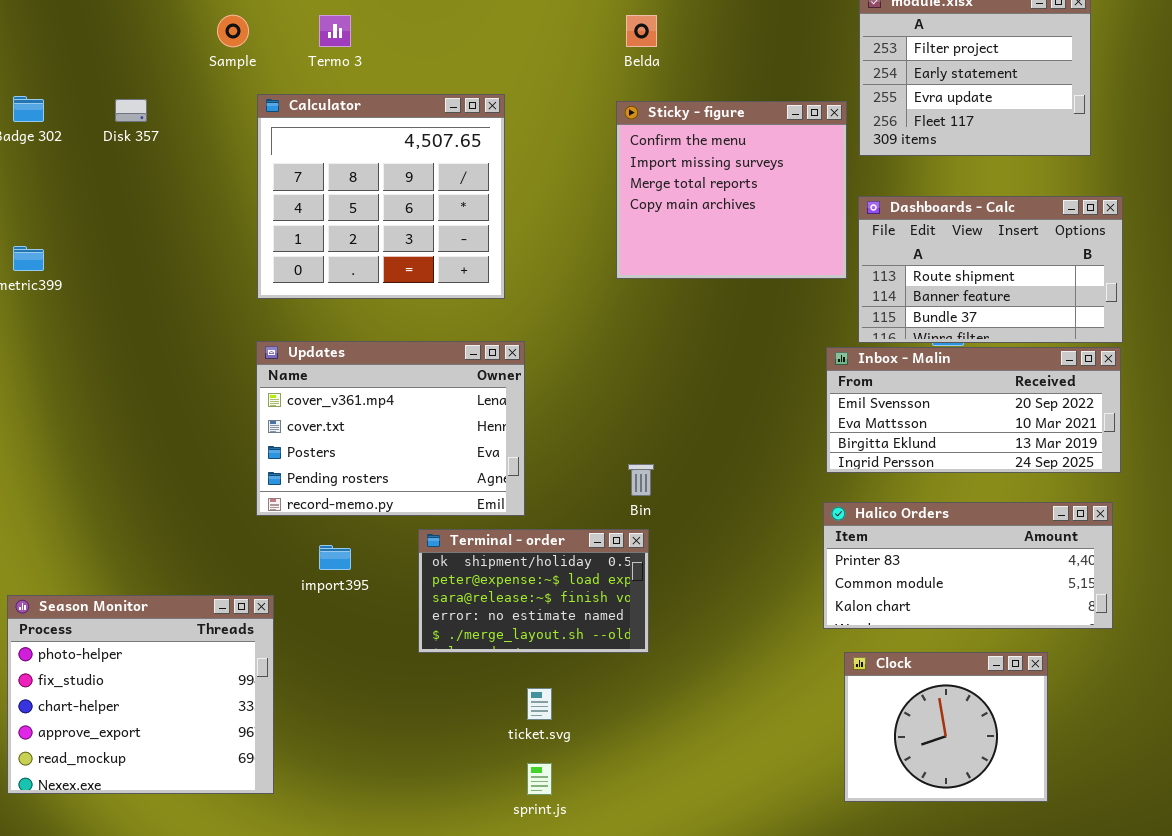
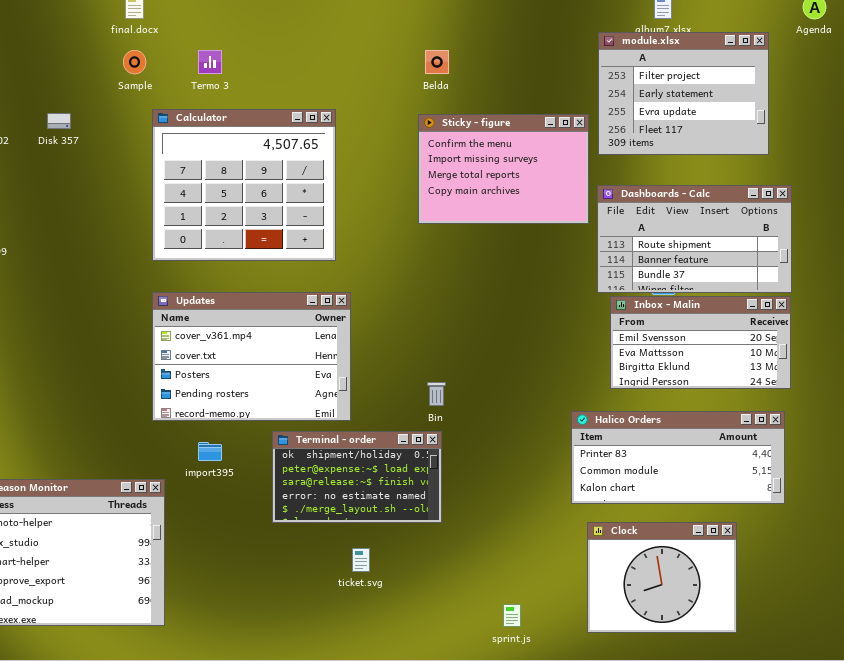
Sticky - figure: [616,101,847,279] -> [418,114,589,224], resized
Inbox - Malin: [826,347,1121,473] -> [610,296,791,389], resized
sprint.js: [527,763,552,795] -> [503,604,521,627], moved

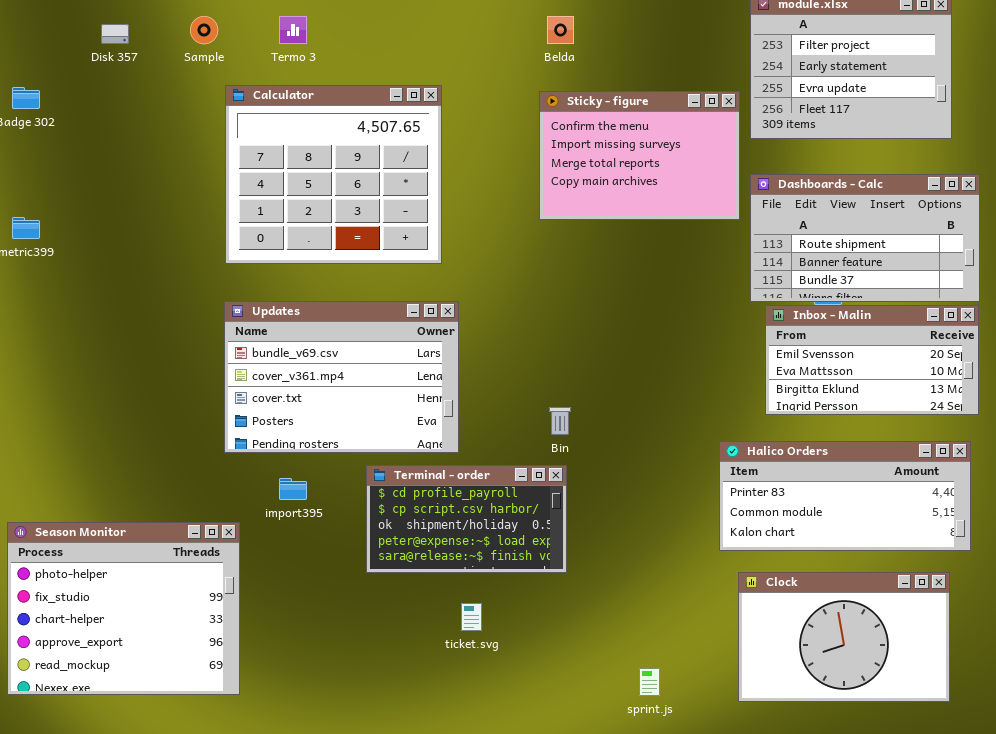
Disk 357: [47,113,71,129] -> [101,24,129,44], moved
Updates: [152,292,351,421] -> [224,301,459,453], scrolled up 1 row
Terminal - order: [272,431,442,523] -> [366,465,567,573], scrolled up 2 rows
Clock: [587,522,737,633] -> [738,572,950,702], resized

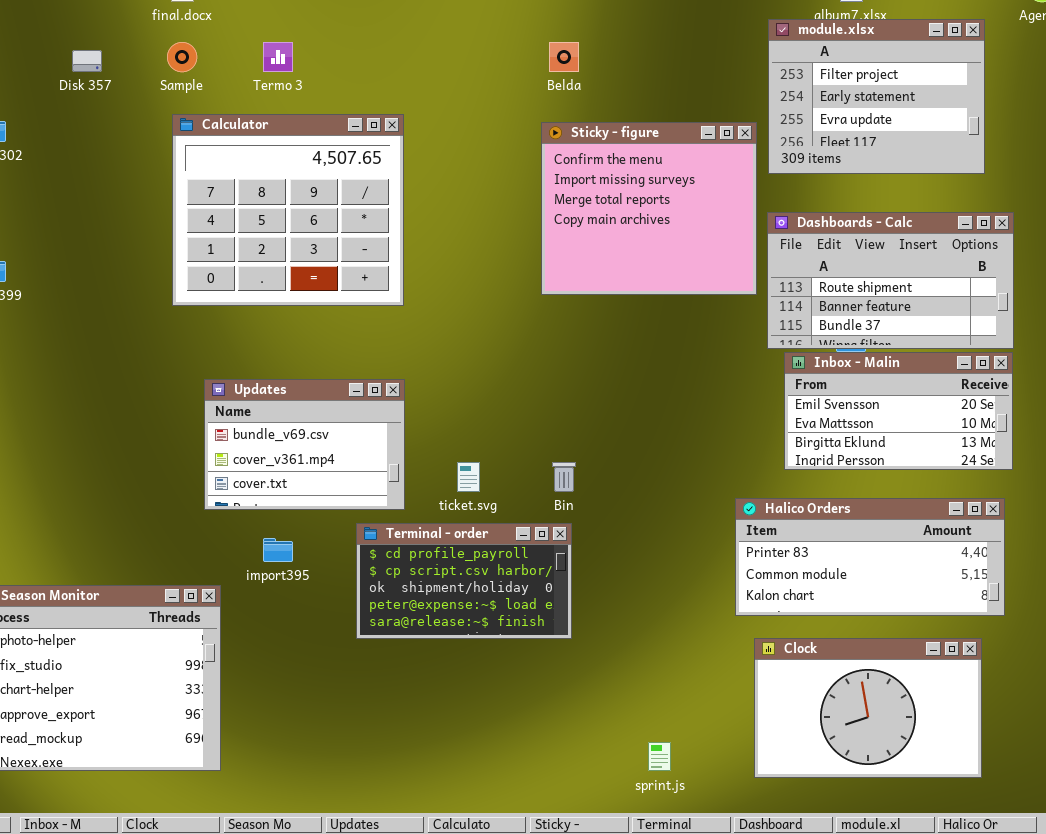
Calculator: [225,85,442,264] -> [172,114,404,306], moved
Sticky - figure: [539,91,740,220] -> [541,122,757,295], resized
Updates: [224,301,459,453] -> [204,379,405,510], resized
ticket.svg: [461,603,482,631] -> [457,462,480,492], moved

